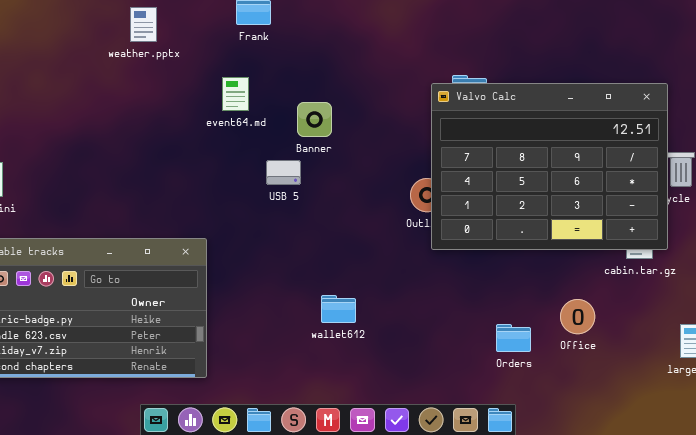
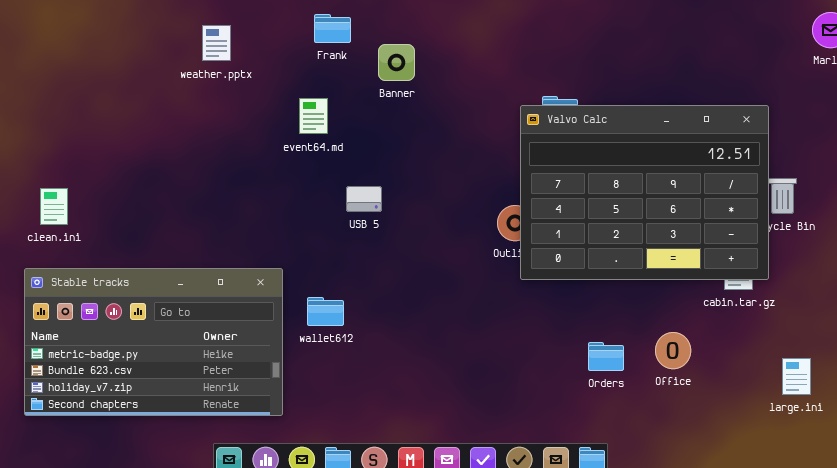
Banner: [297,102,332,137] -> [378,44,415,81], moved
wallet612: [321,295,356,323] -> [307,297,344,326], moved
Orders: [496,324,531,352] -> [588,342,624,371], moved

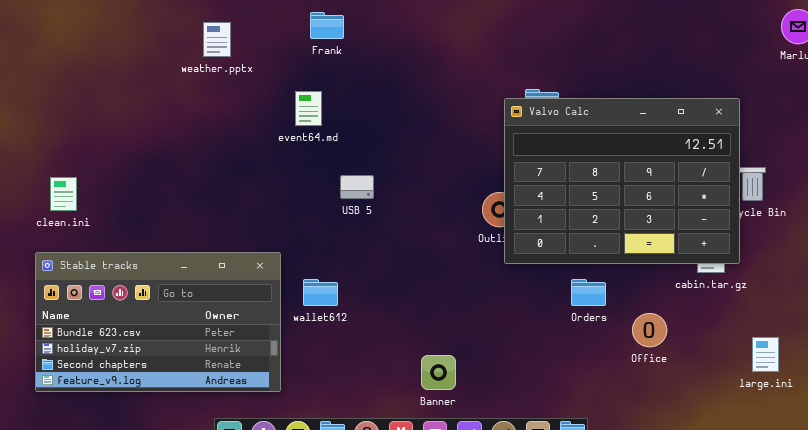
Banner: [378,44,415,81] -> [421,355,456,390], moved
Stable tracks: [24,268,283,416] -> [35,252,281,392], scrolled down 1 row
Orders: [588,342,624,371] -> [571,279,606,306], moved

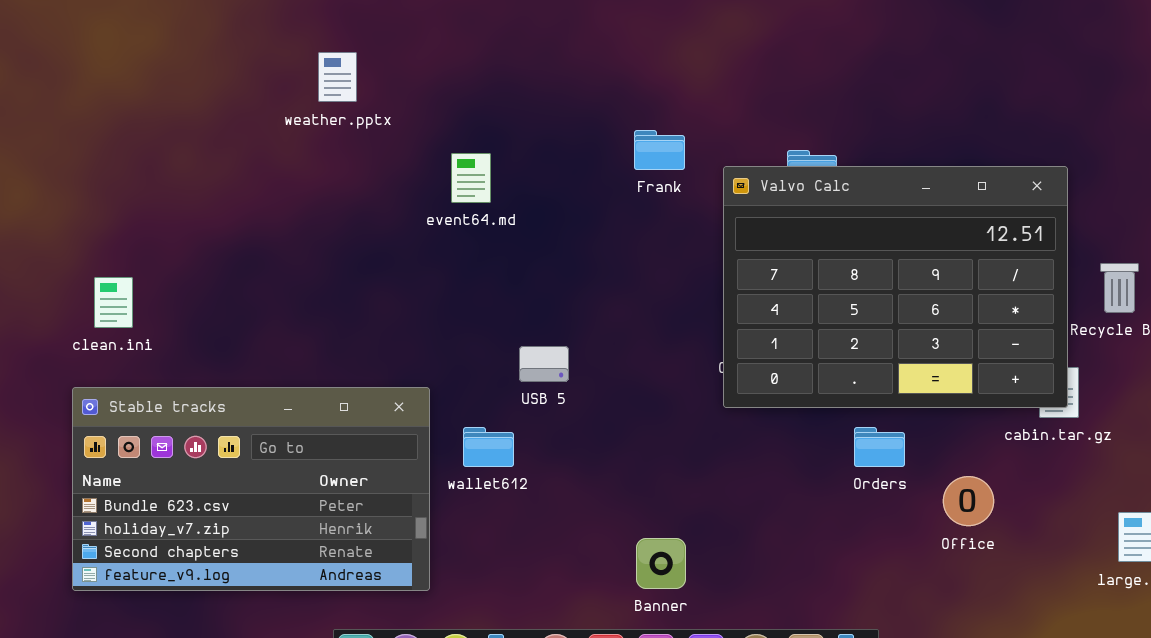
Frank: [310,12,344,39] -> [634,130,685,170], moved
Valvo Calc: [504,98,740,264] -> [723,166,1068,408], moved
USB 5: [340,175,374,199] -> [519,346,569,382], moved

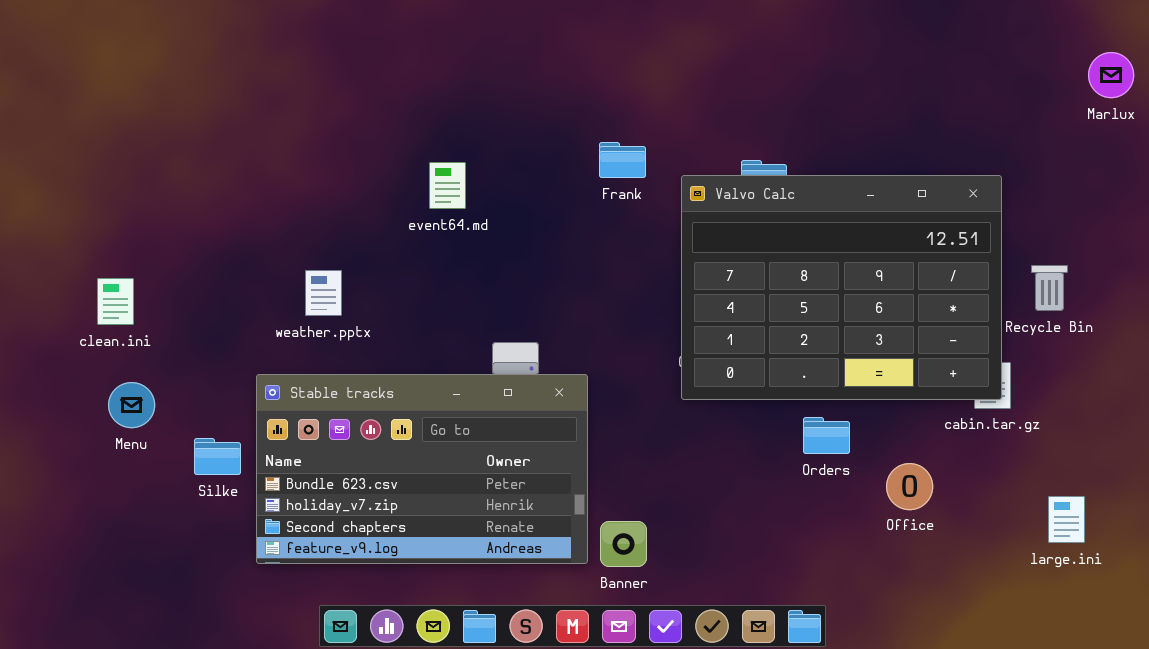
weather.pptx: [318,52,357,102] -> [305,270,342,316], moved
Stable tracks: [72,387,430,591] -> [256,374,588,564], moved

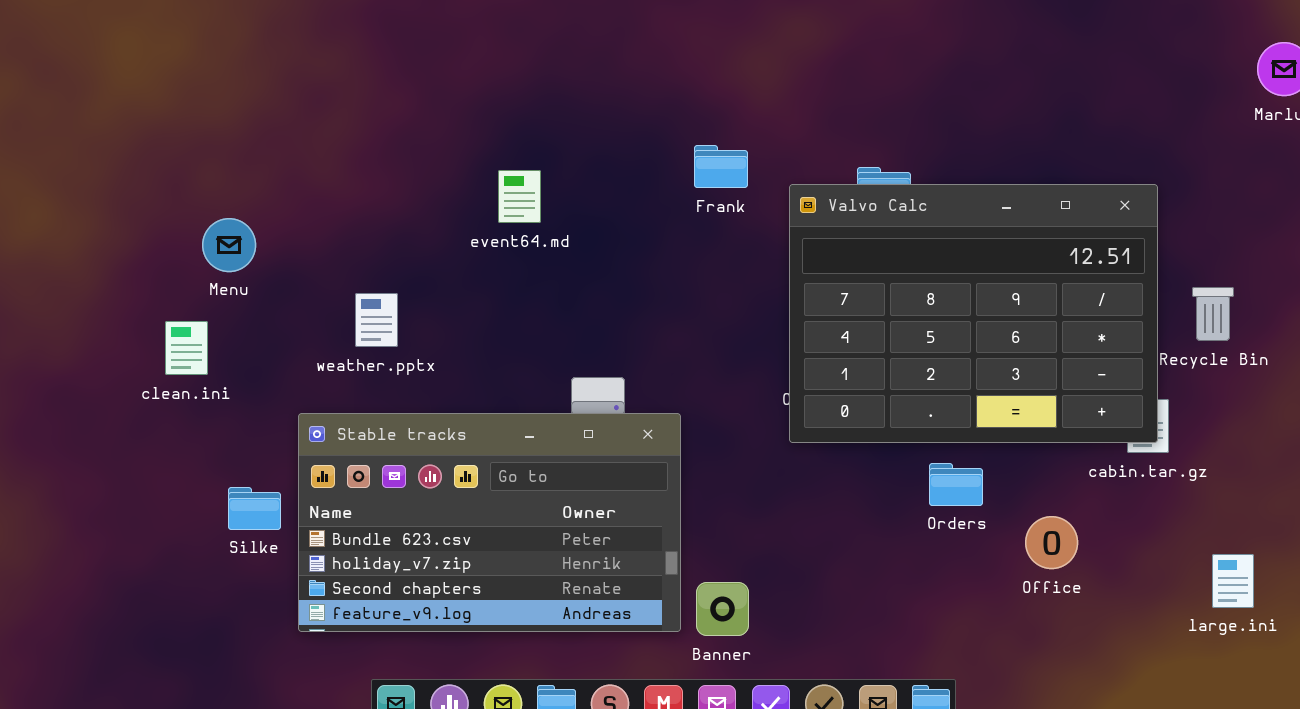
clean.ini: [97,278,134,325] -> [165,321,208,375], moved
Menu: [108,382,155,428] -> [202,218,256,272], moved

